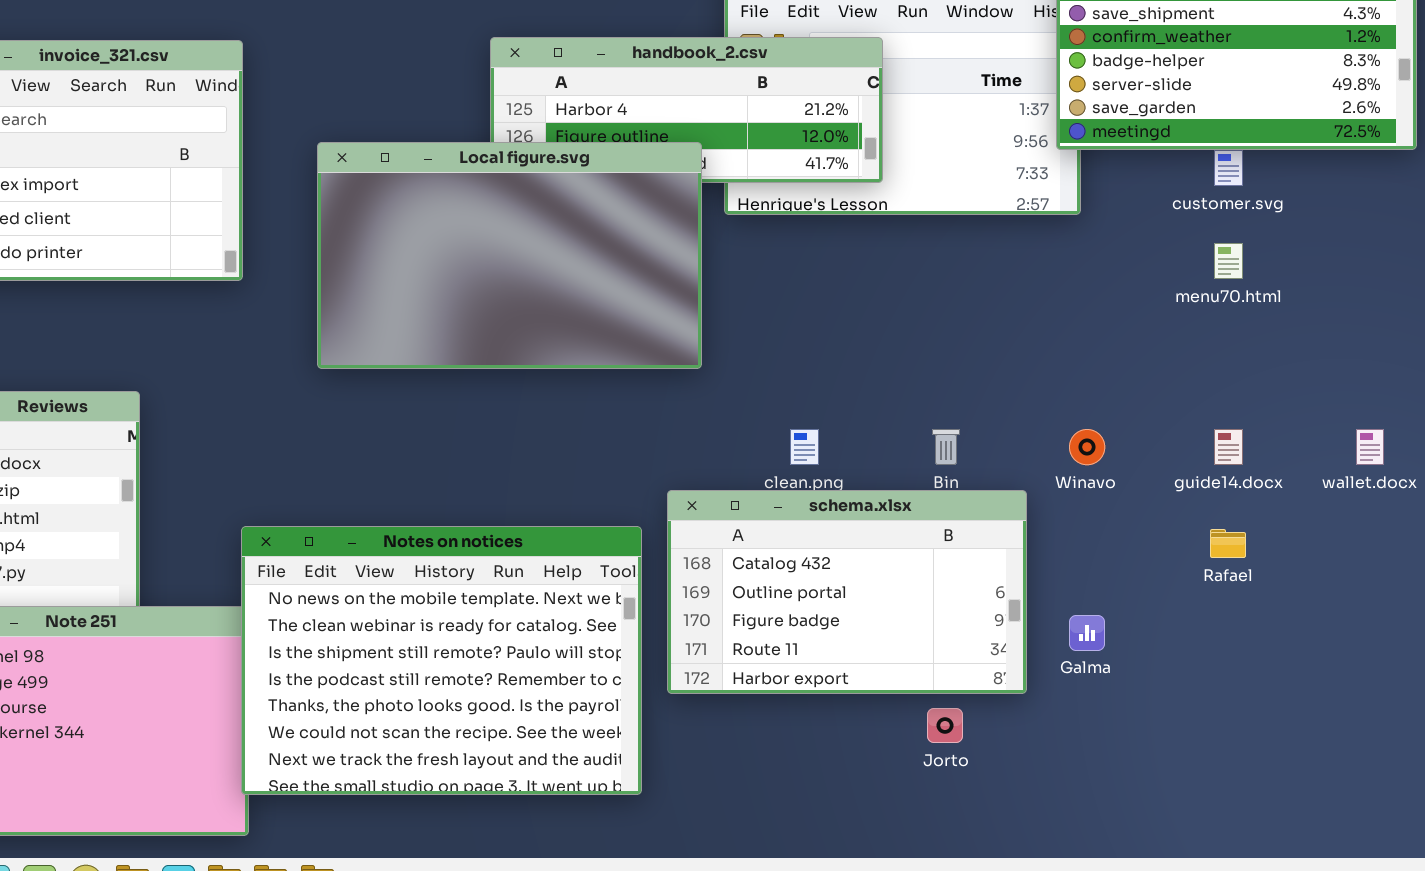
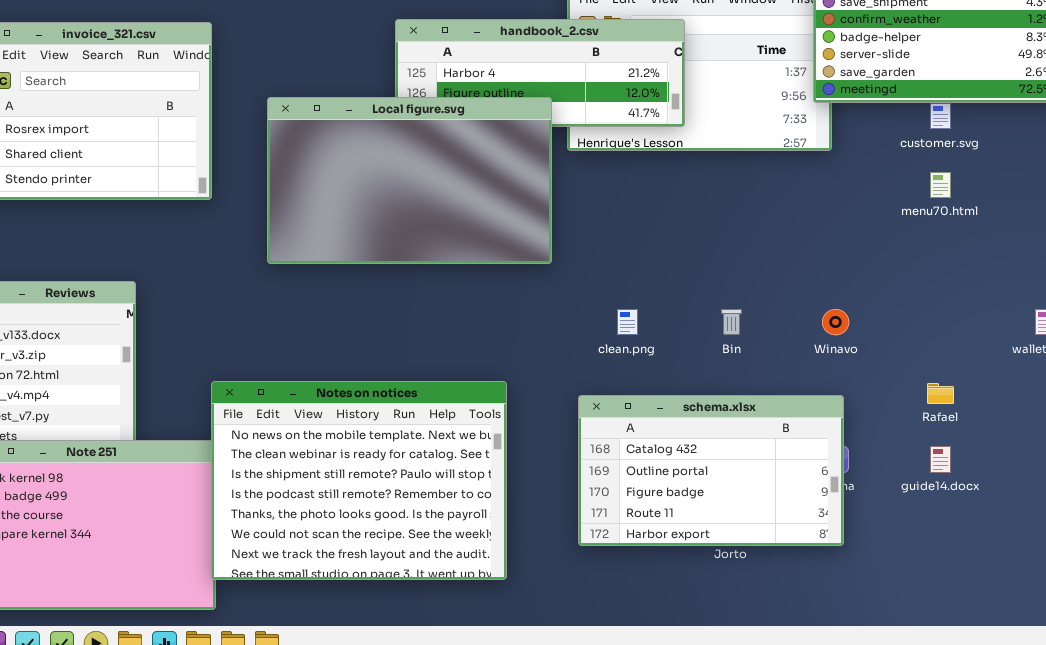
guide14.docx: [1214,429,1243,465] -> [930,446,951,473], moved
schema.xlsx: [667,490,1027,694] -> [578,395,844,546], moved

